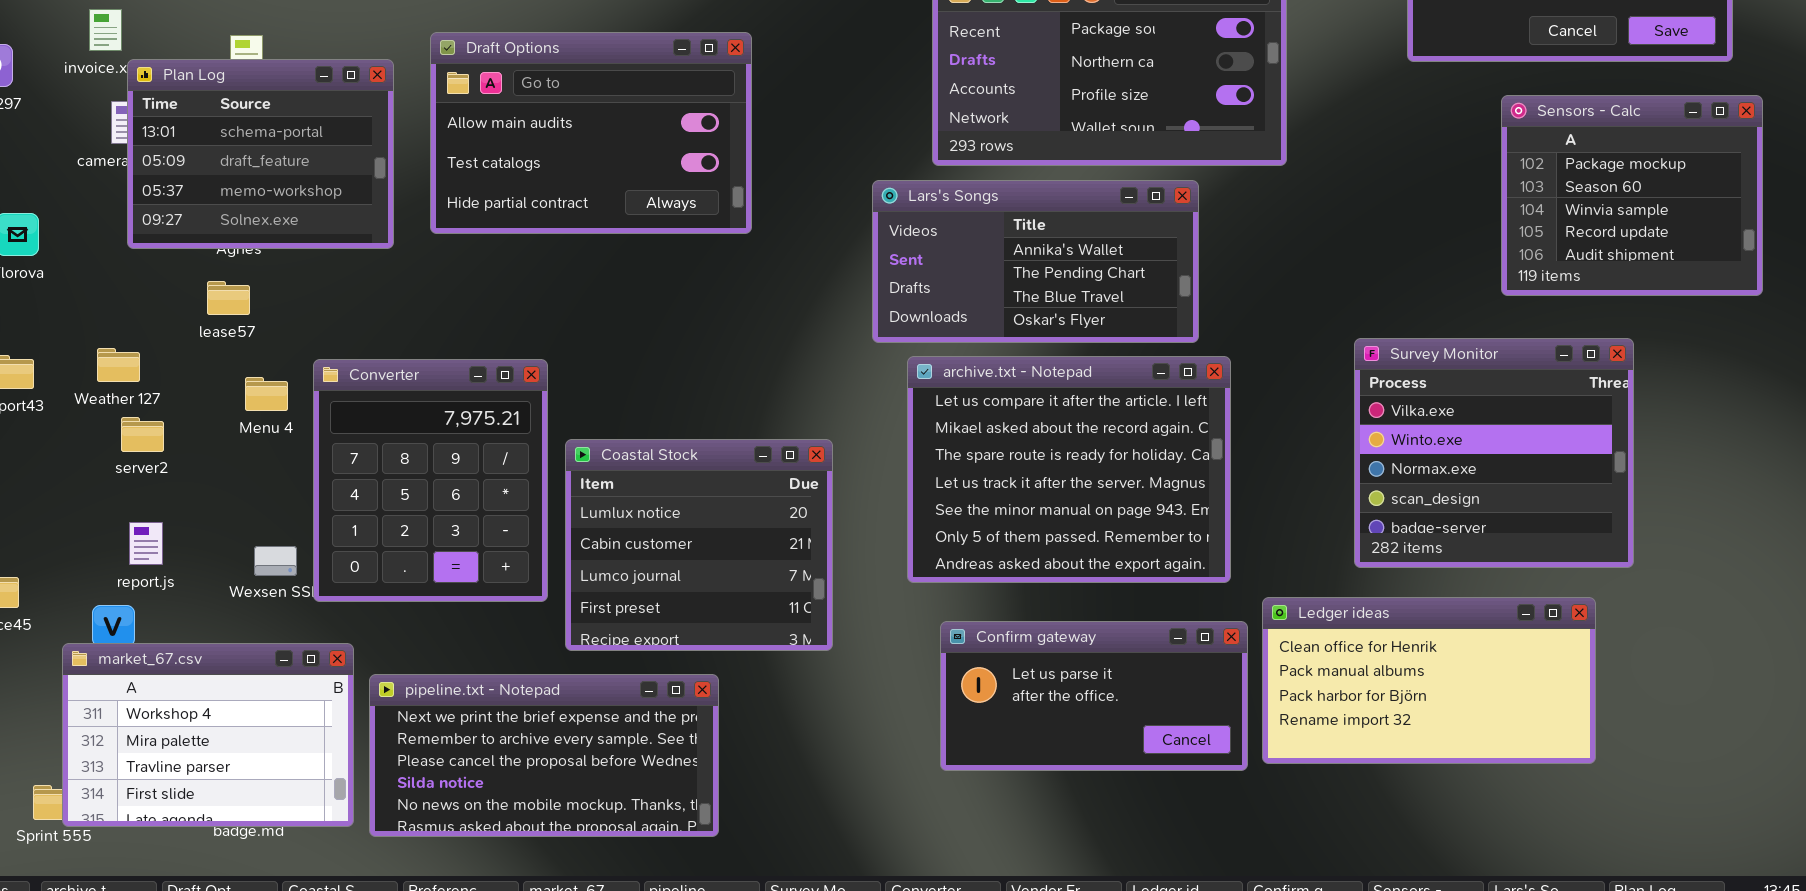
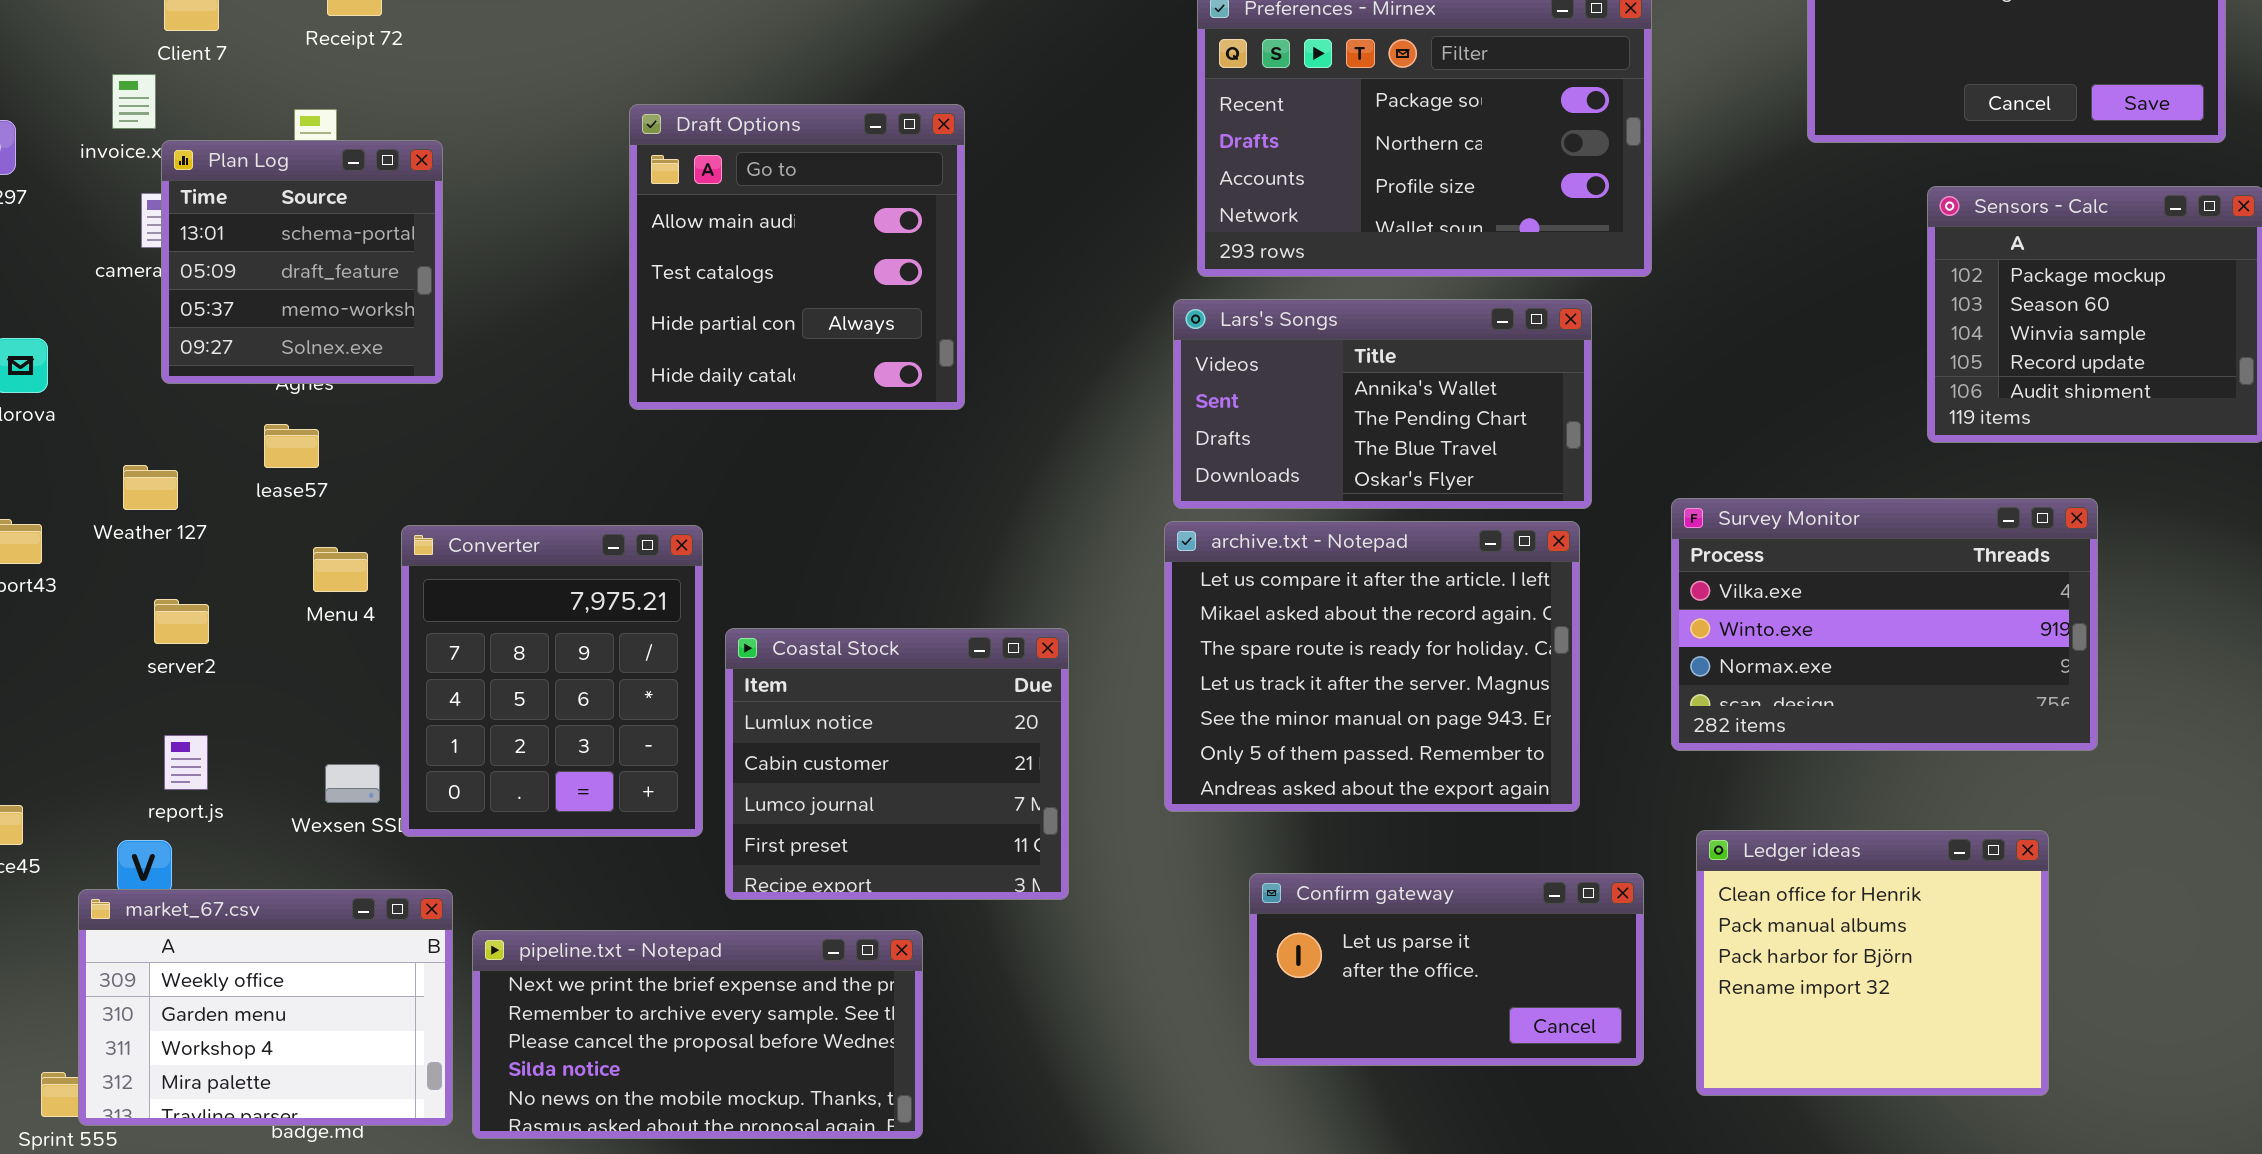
Draft Options: [430,32,752,234] -> [629,104,965,410], resized
Plan Log: [127,59,394,249] -> [161,140,443,384], resized
Lars's Songs: [872,180,1199,343] -> [1173,299,1592,509], moved
Survey Monitor: [1354,338,1634,568] -> [1671,498,2098,751], resized
Weather 127: [97,348,140,382] -> [123,465,178,510], moved
Ledger ideas: [1262,597,1596,764] -> [1696,830,2049,1096], resized
Confirm gateway: [940,621,1248,771] -> [1249,873,1644,1066], moved
market_67.csv: [62,643,354,827] -> [78,889,453,1126], scrolled up 2 rows

